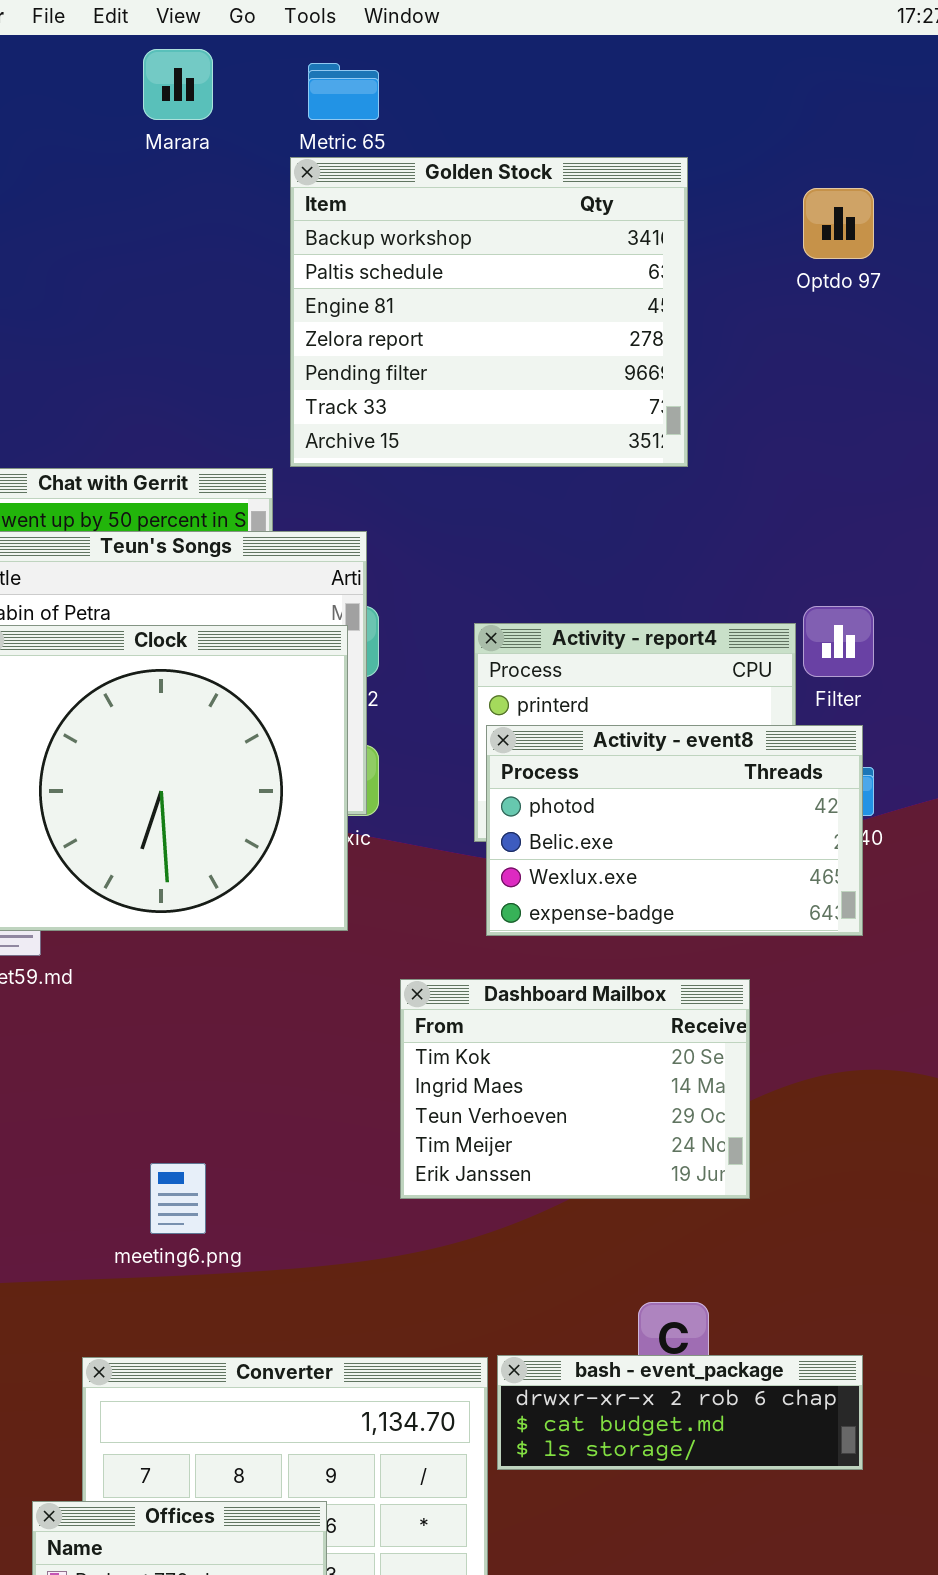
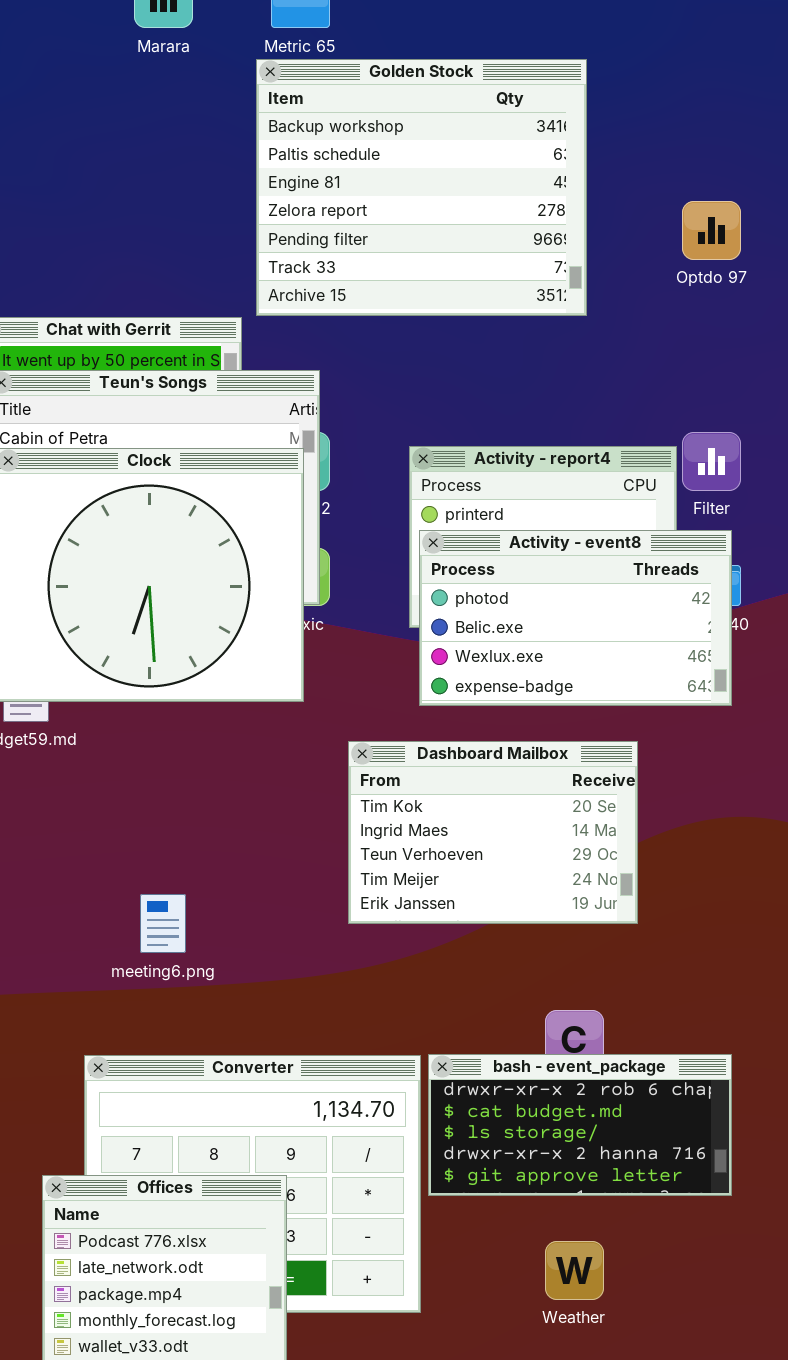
Optdo 97: [803,188,874,259] -> [682,201,741,260], moved
bash - event_package: [497,1355,863,1470] -> [428,1054,732,1196], resized

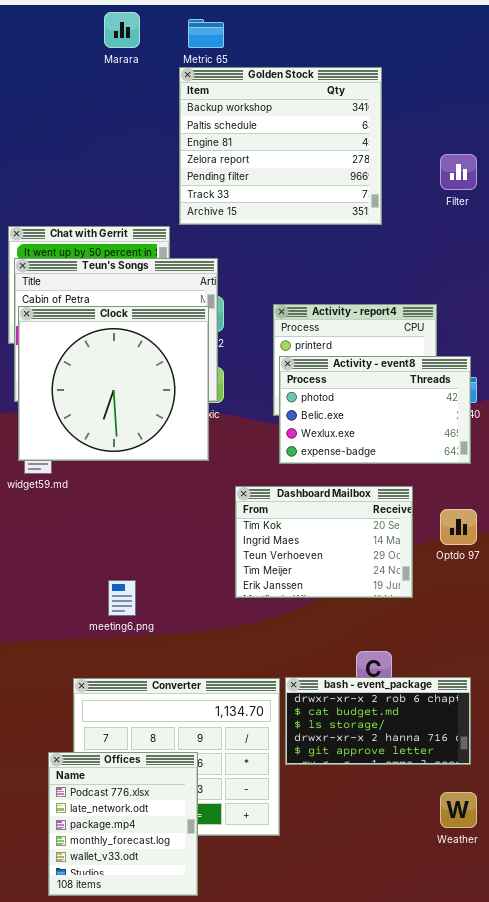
Optdo 97: [682,201,741,260] -> [440,509,477,545], moved
Filter: [682,432,741,491] -> [440,154,477,190], moved
Weather: [545,1241,604,1300] -> [440,792,477,828], moved

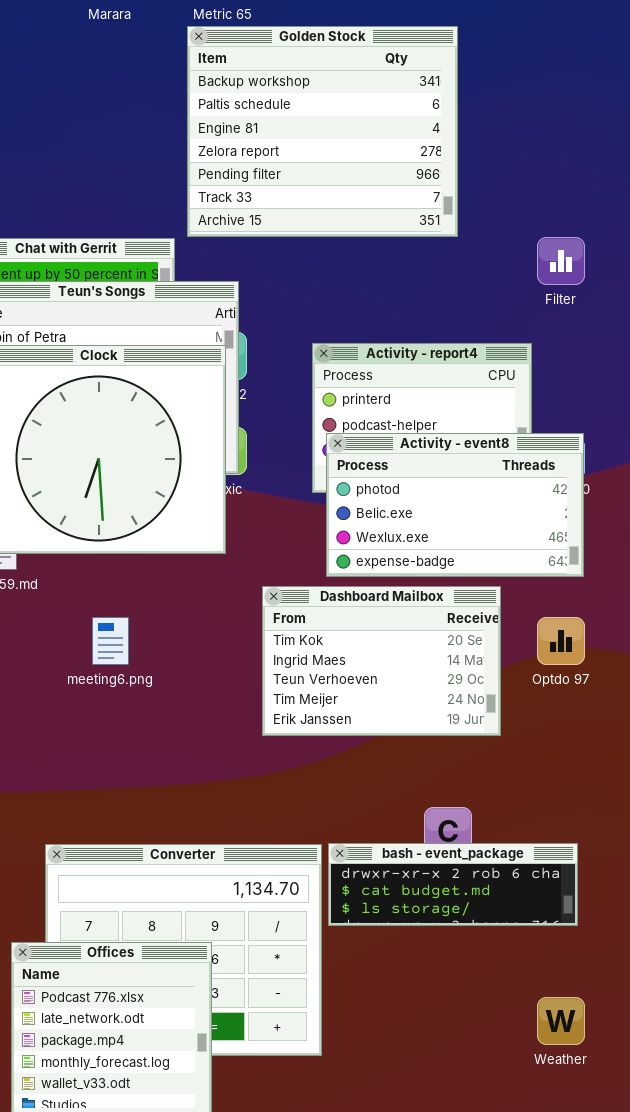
Filter: [440,154,477,190] -> [537,237,585,285], moved
Activity - event8: [279,356,471,464] -> [326,433,584,577], moved
meeting6.png: [108,580,136,616] -> [92,617,129,665], moved
bash - event_package: [285,677,471,765] -> [328,843,578,926], resized

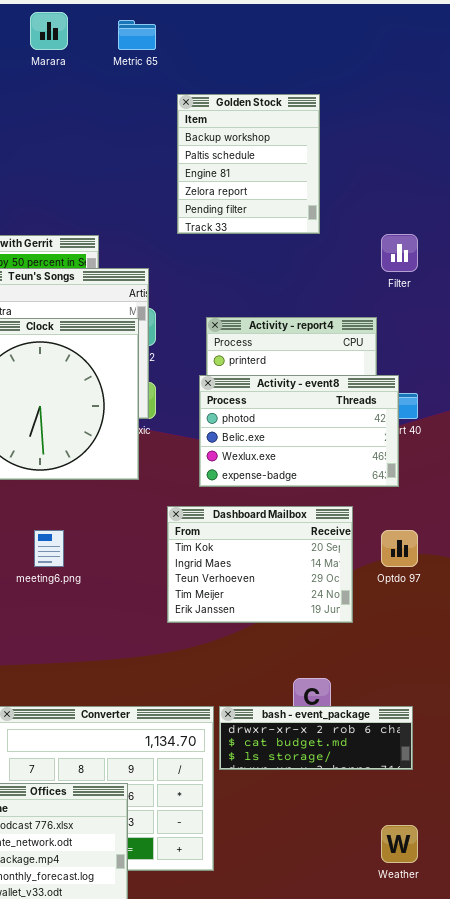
Golden Stock: [187,26,458,237] -> [177,94,320,234], resized
Activity - event8: [326,433,584,577] -> [199,375,399,487], moved

